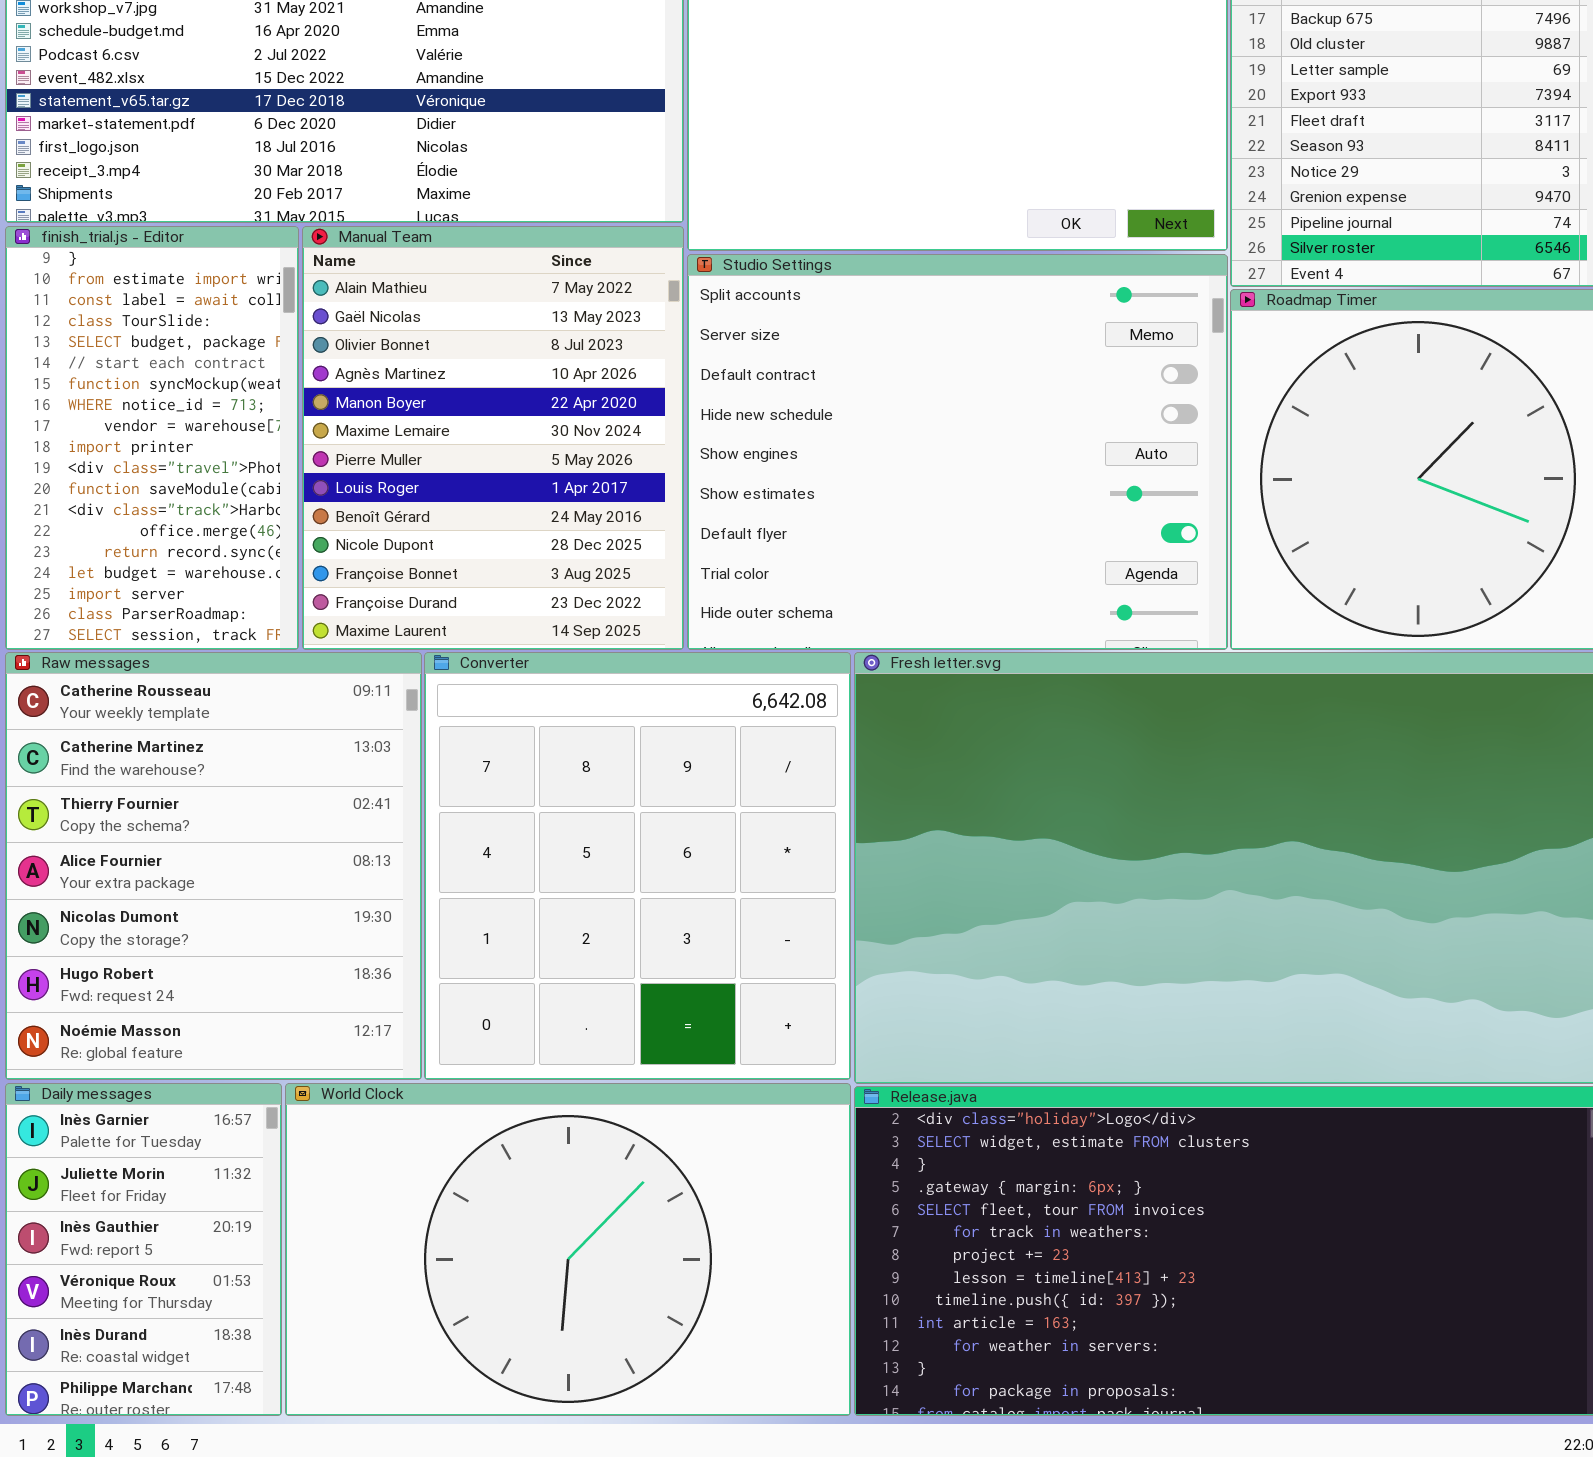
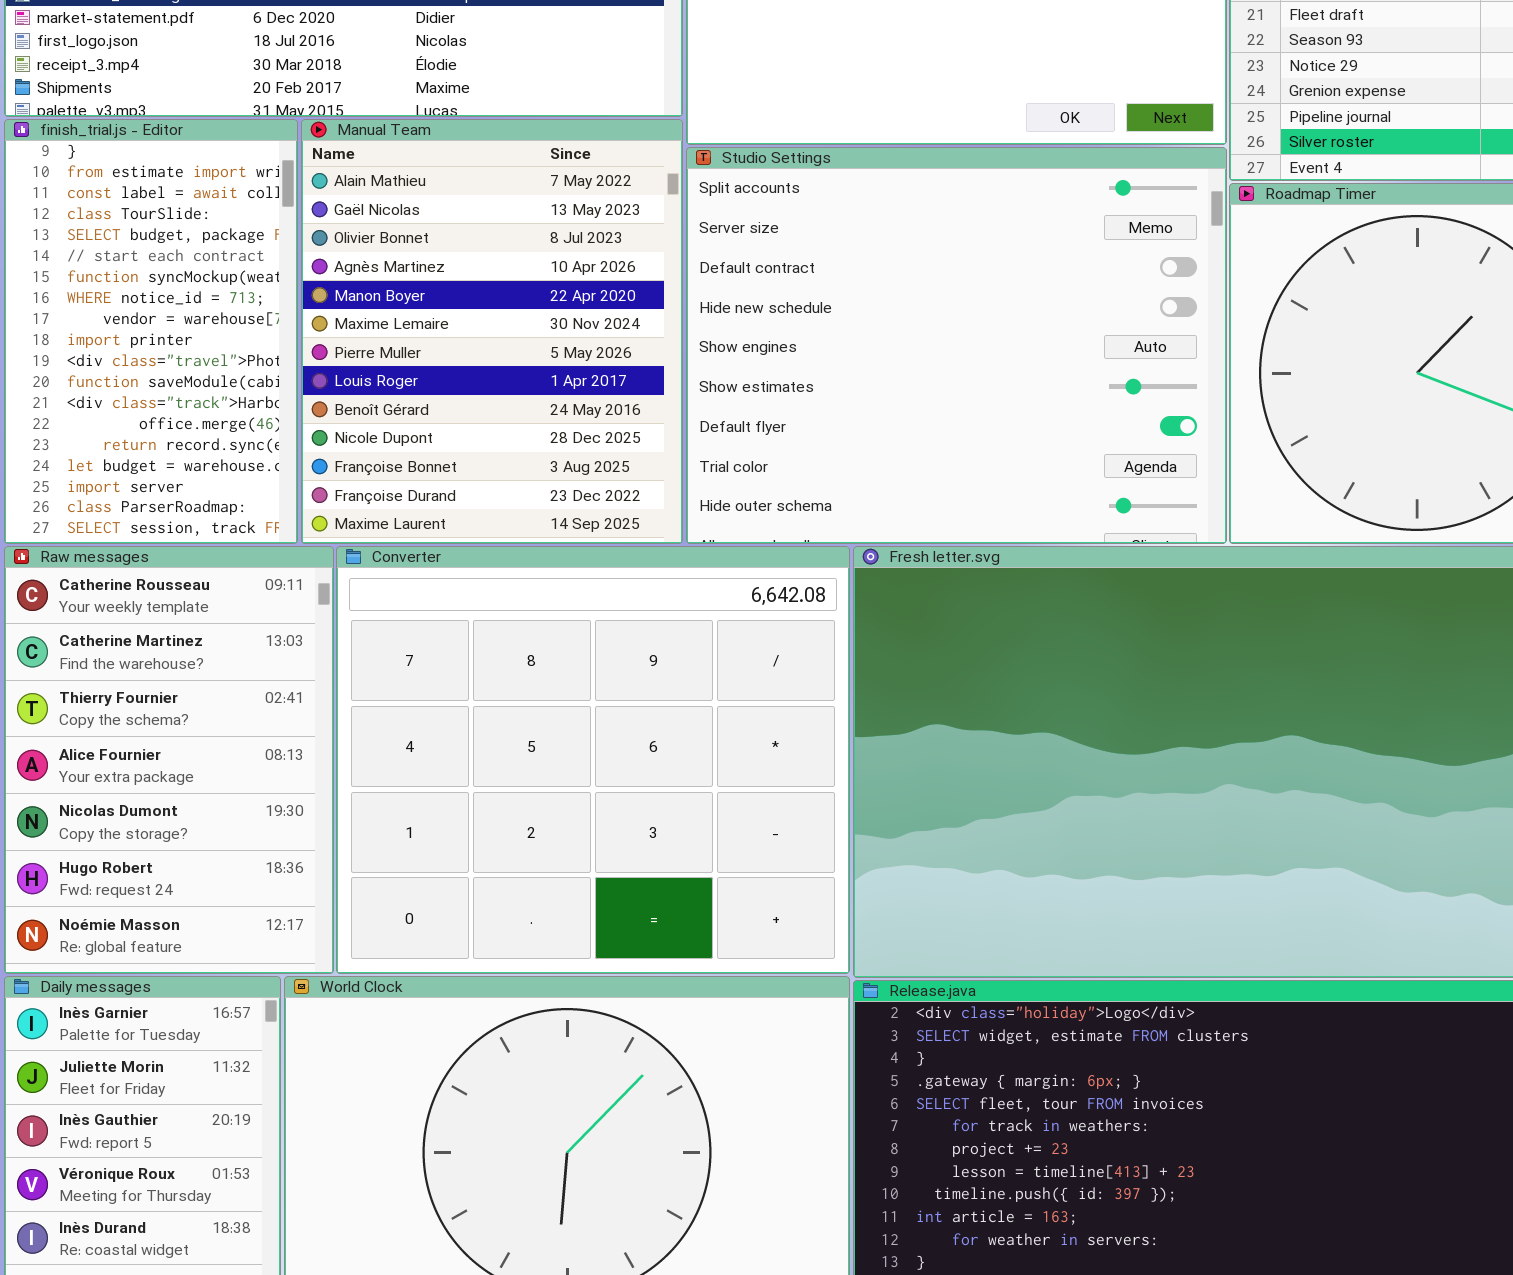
Raw messages: [5,652,422,1080] -> [4,546,334,974], resized
Converter: [424,652,851,1080] -> [336,546,850,974], resized

